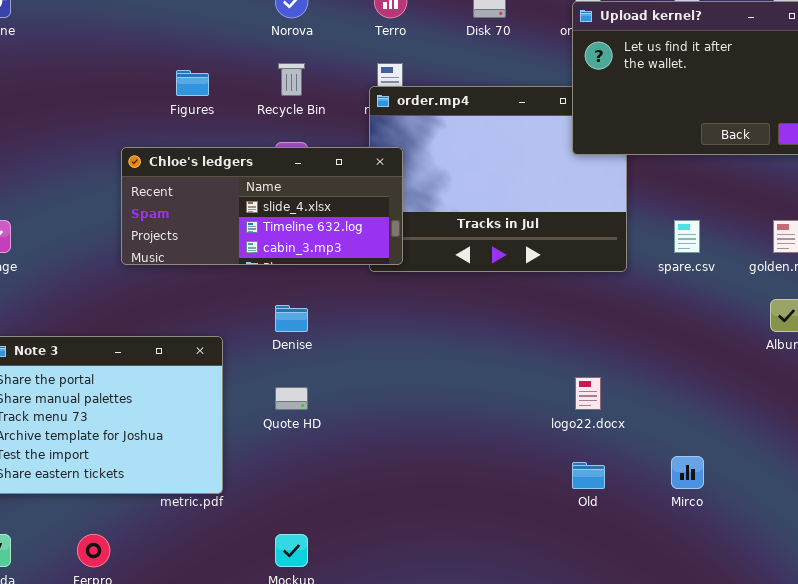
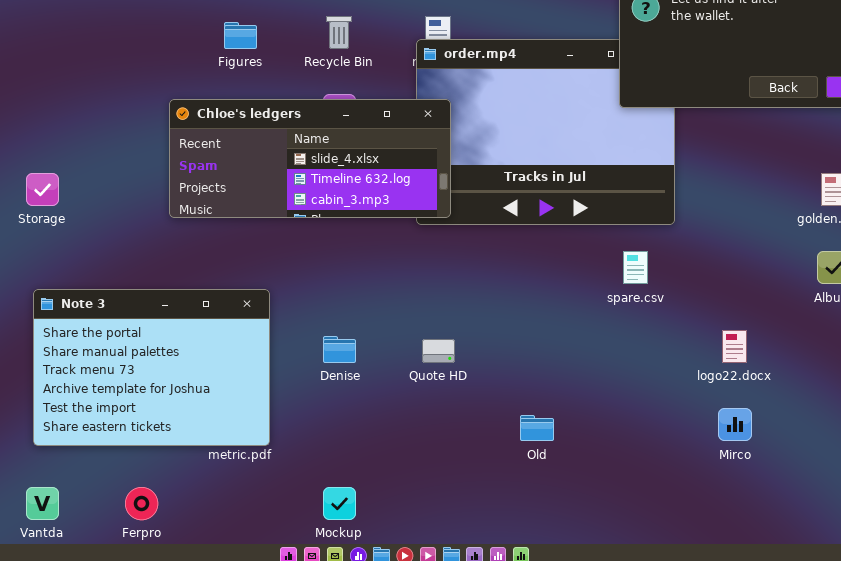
spare.csv: [674,220,700,253] -> [623,251,648,284], moved
Denise: [275,305,308,332] -> [323,336,356,363], moved
logo22.docx: [575,377,601,410] -> [722,330,747,363], moved
Quote HD: [275,387,308,410] -> [422,339,455,363], moved
Old: [572,462,605,489] -> [520,415,554,441], moved

